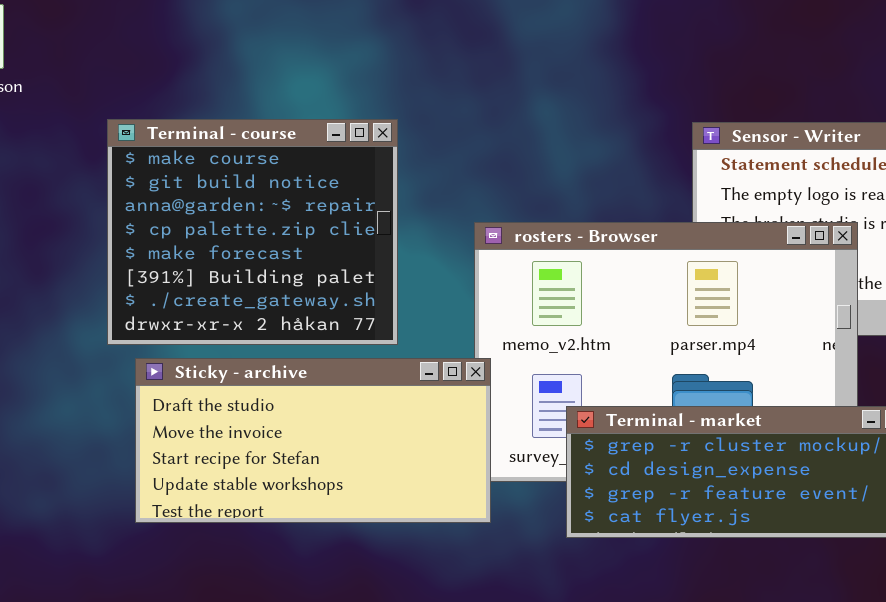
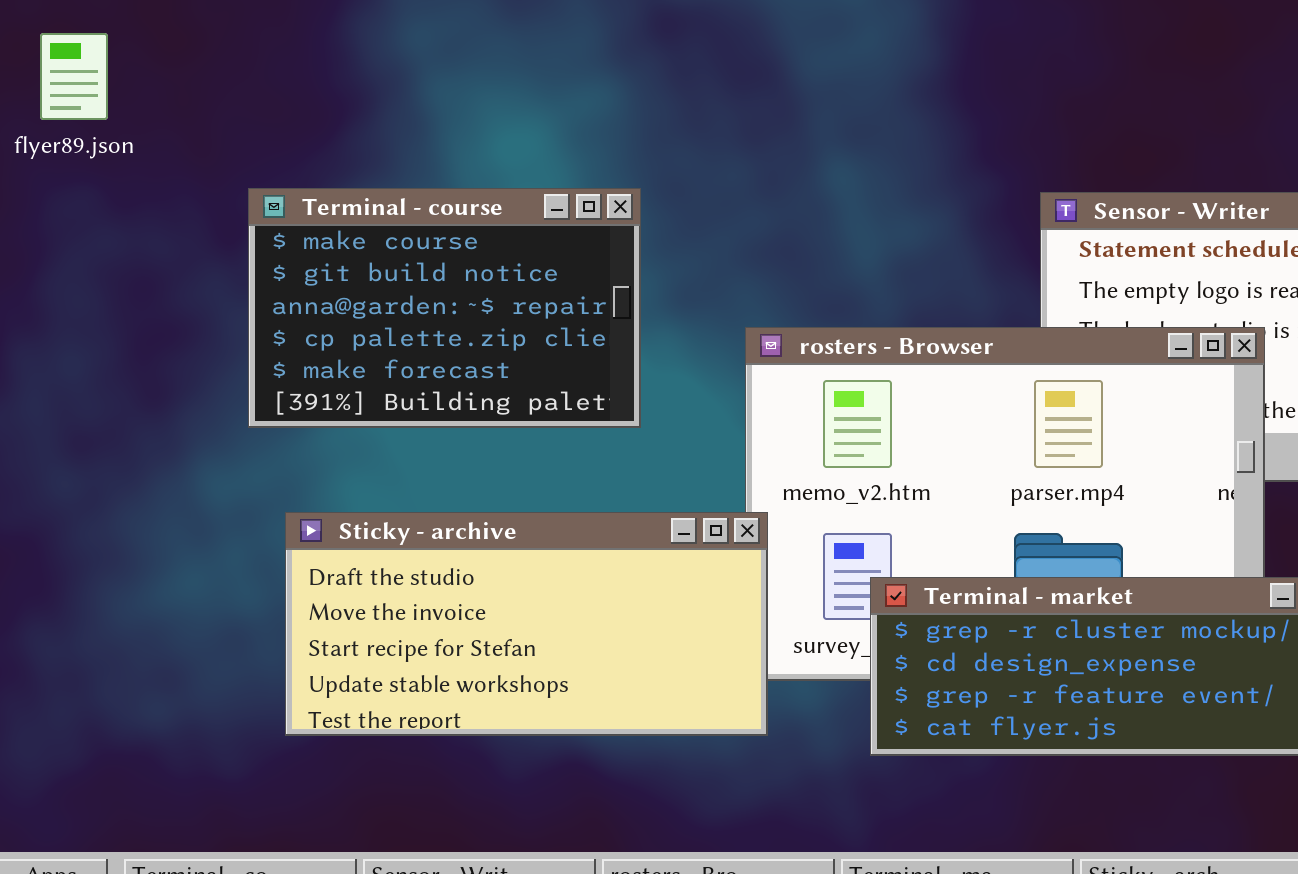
Terminal - course: [107,119,398,345] -> [248,188,641,428], resized

